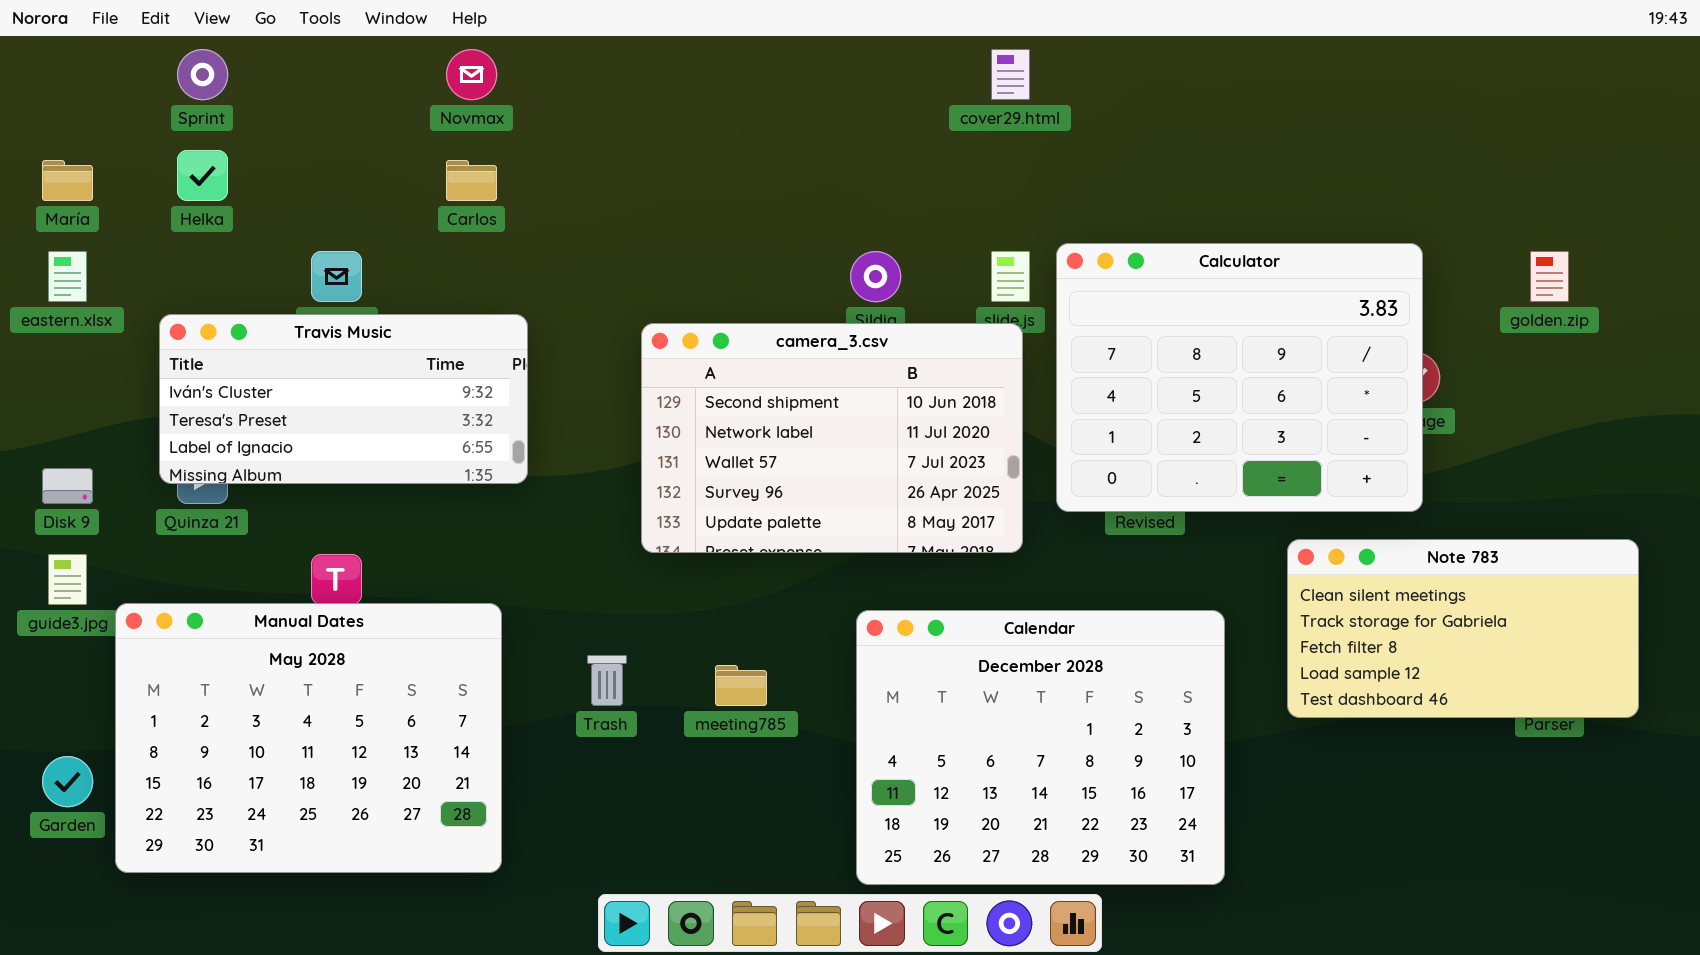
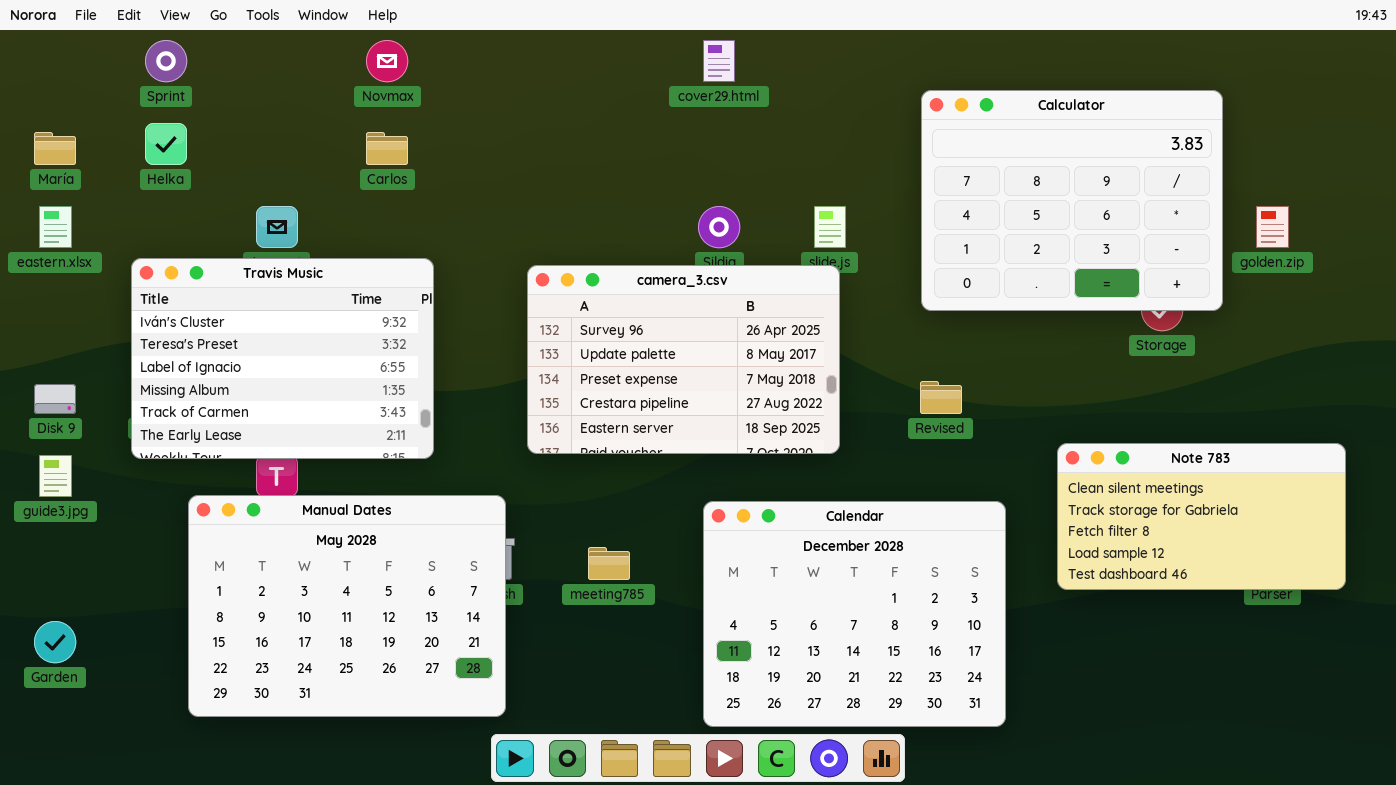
cover29.html: [991,49,1030,100] -> [703,40,735,82], moved
Calculator: [1056,243,1423,512] -> [921,90,1223,311], moved
Travis Music: [159,314,528,484] -> [131,258,434,459], resized
camera_3.csv: [641,323,1023,553] -> [527,265,840,454], scrolled down 3 rows
Manual Dates: [115,603,502,873] -> [188,495,506,717], moved

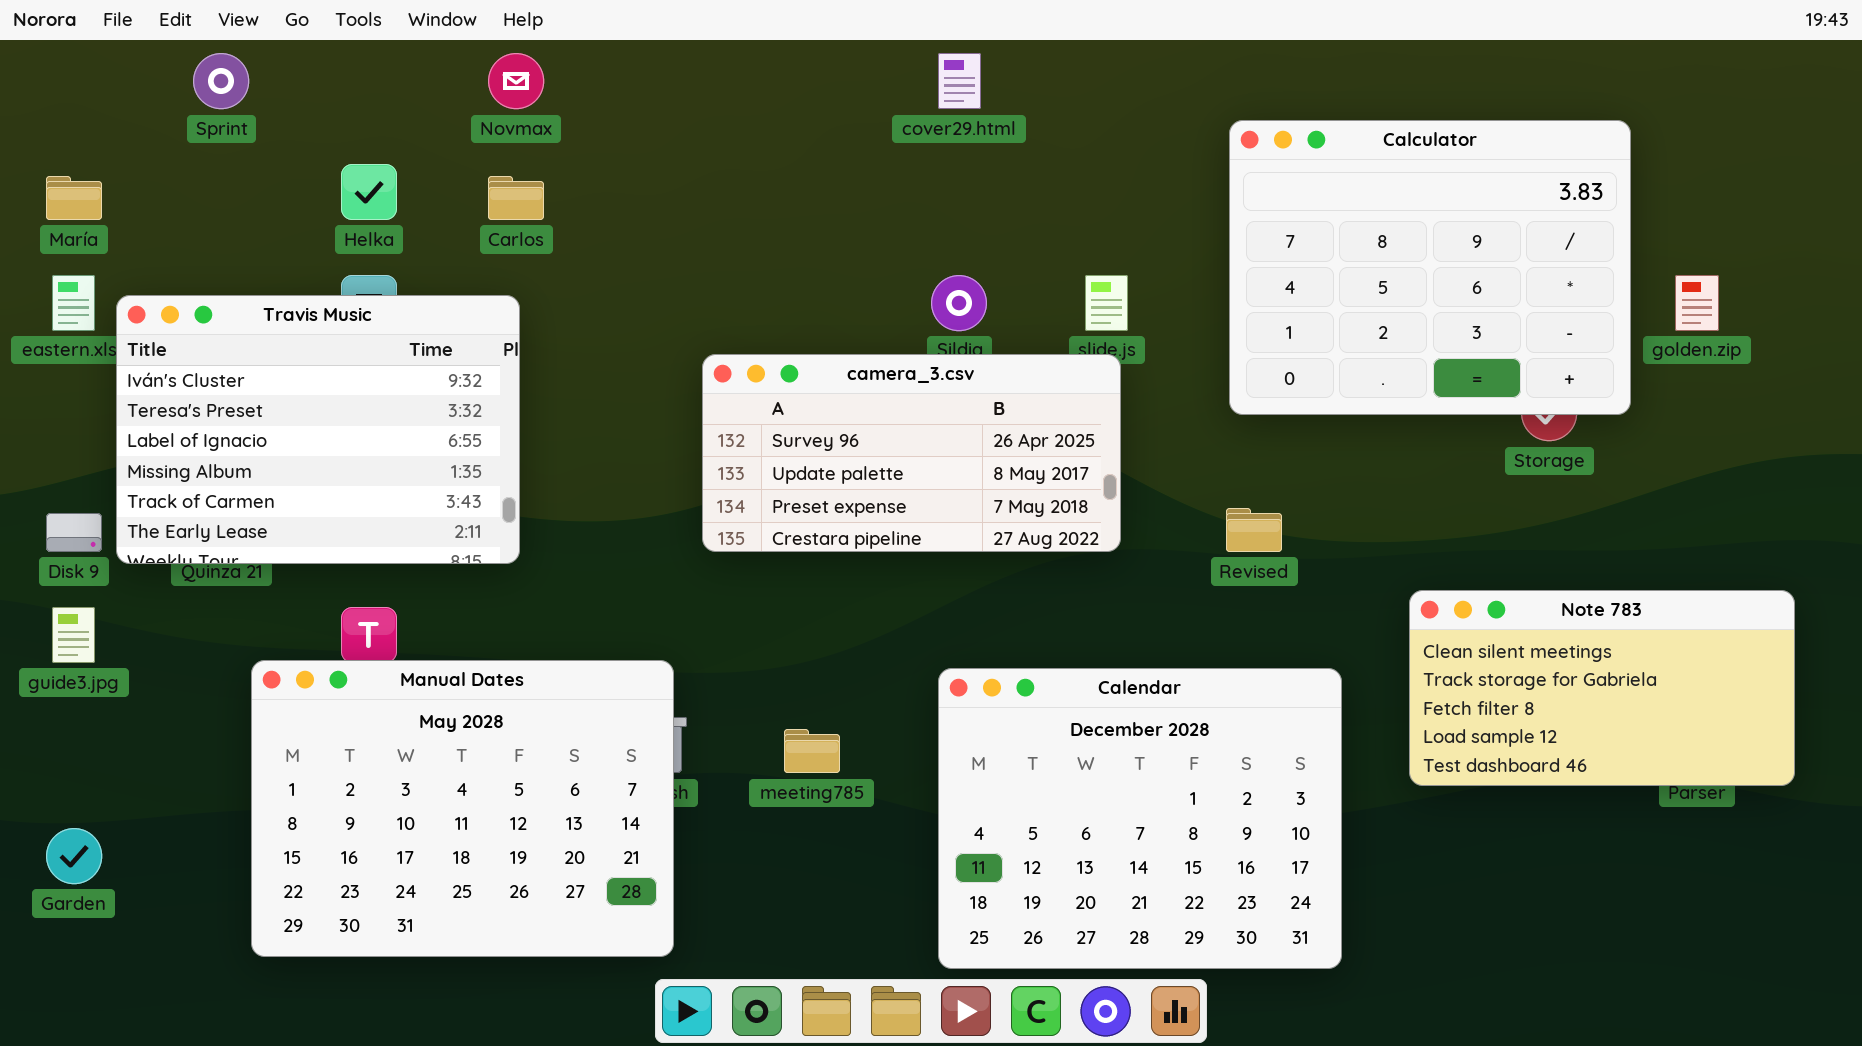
Helka: [145,123,187,165] -> [341,164,397,220], moved
Travis Music: [131,258,434,459] -> [116,295,520,564], moved
camera_3.csv: [527,265,840,454] -> [702,354,1121,552], resized

